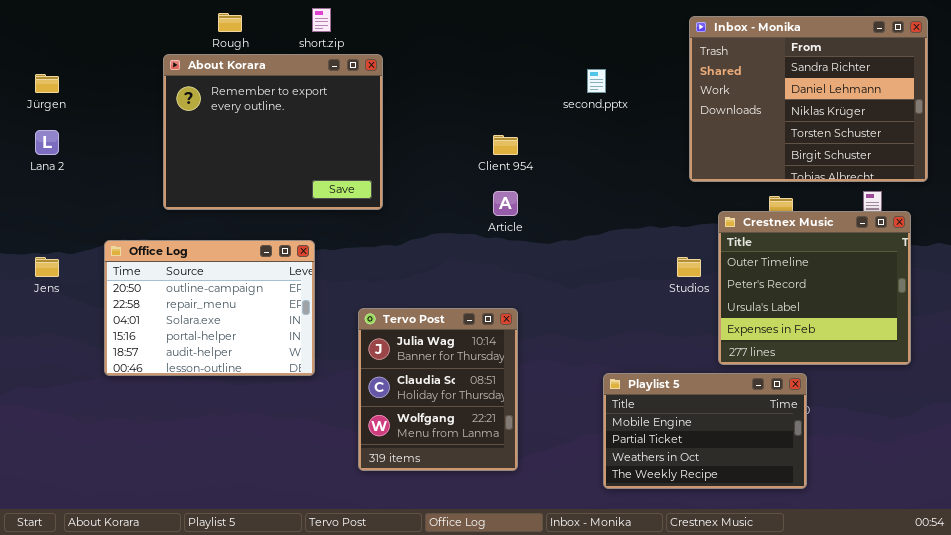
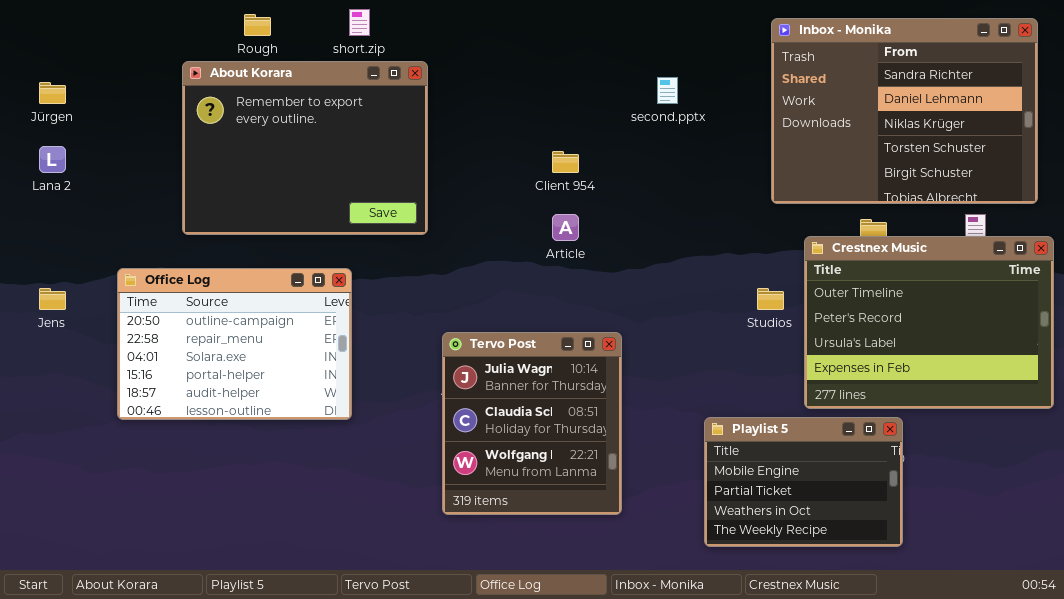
Crestnex Music: [718,211,911,365] -> [804,236,1054,409], resized
Tervo Post: [358,308,518,471] -> [442,332,622,515], moved
Playlist 5: [603,373,807,489] -> [704,417,903,547], resized

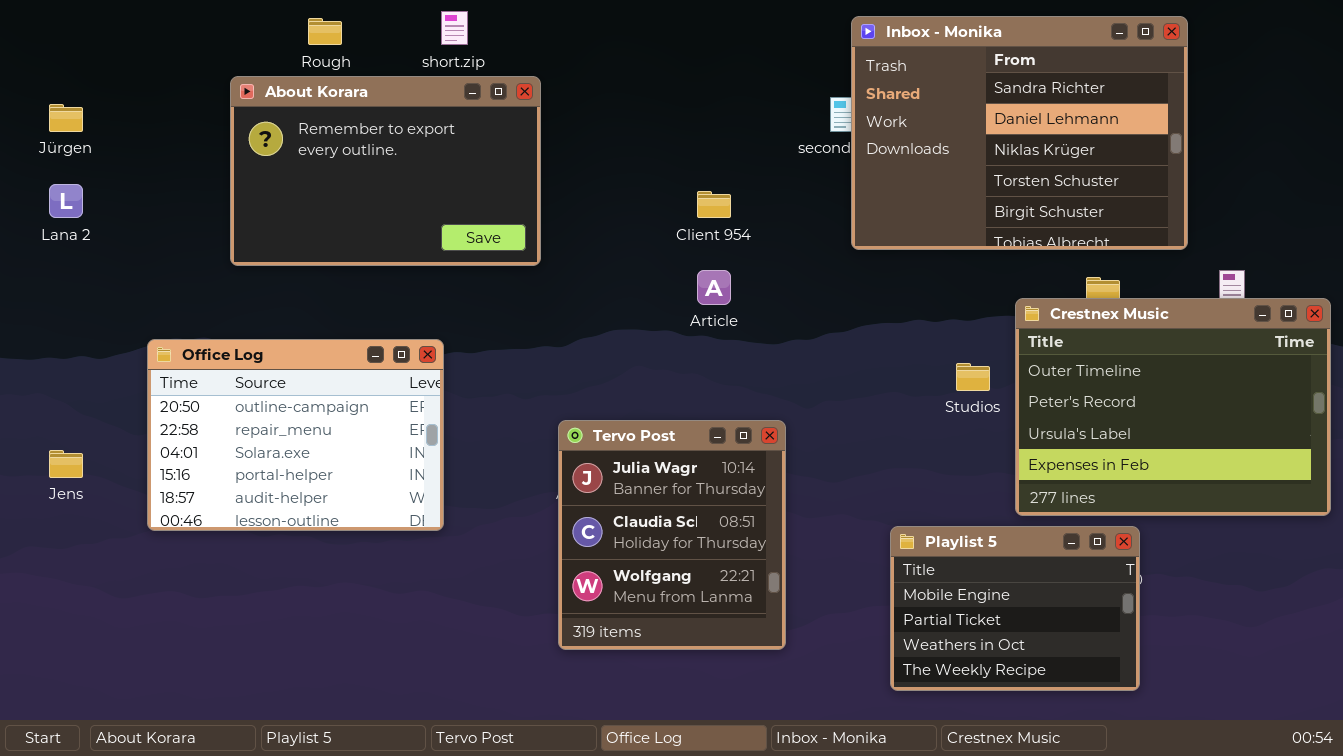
Inbox - Monika: [771,18,1038,204] -> [851,16,1188,250], moved
About Korara: [182,61,428,235] -> [230,76,541,266], resized
Jens: [39,288,66,310] -> [49,450,83,478], moved

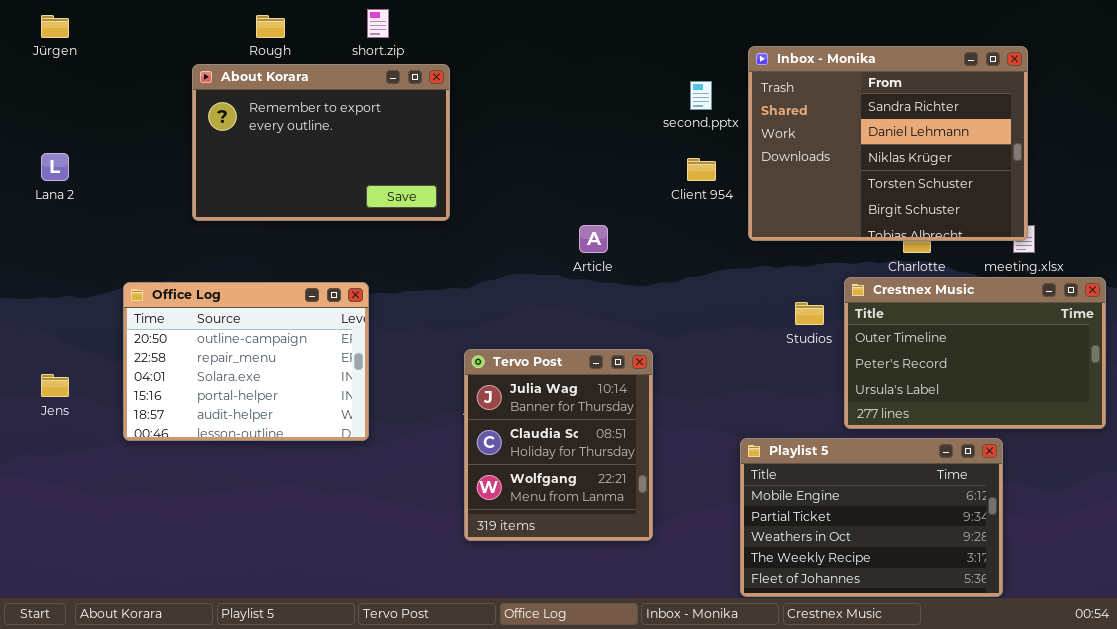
Inbox - Monika: [851,16,1188,250] -> [748,46,1028,241], moved
Jürgen: [49,104,83,132] -> [41,15,69,38], moved
Client 954: [697,191,731,218] -> [687,158,716,181], moved
Crestnex Music: [1015,298,1331,516] -> [844,277,1106,429], resized
Playlist 5: [890,526,1140,691] -> [740,438,1003,597], resized

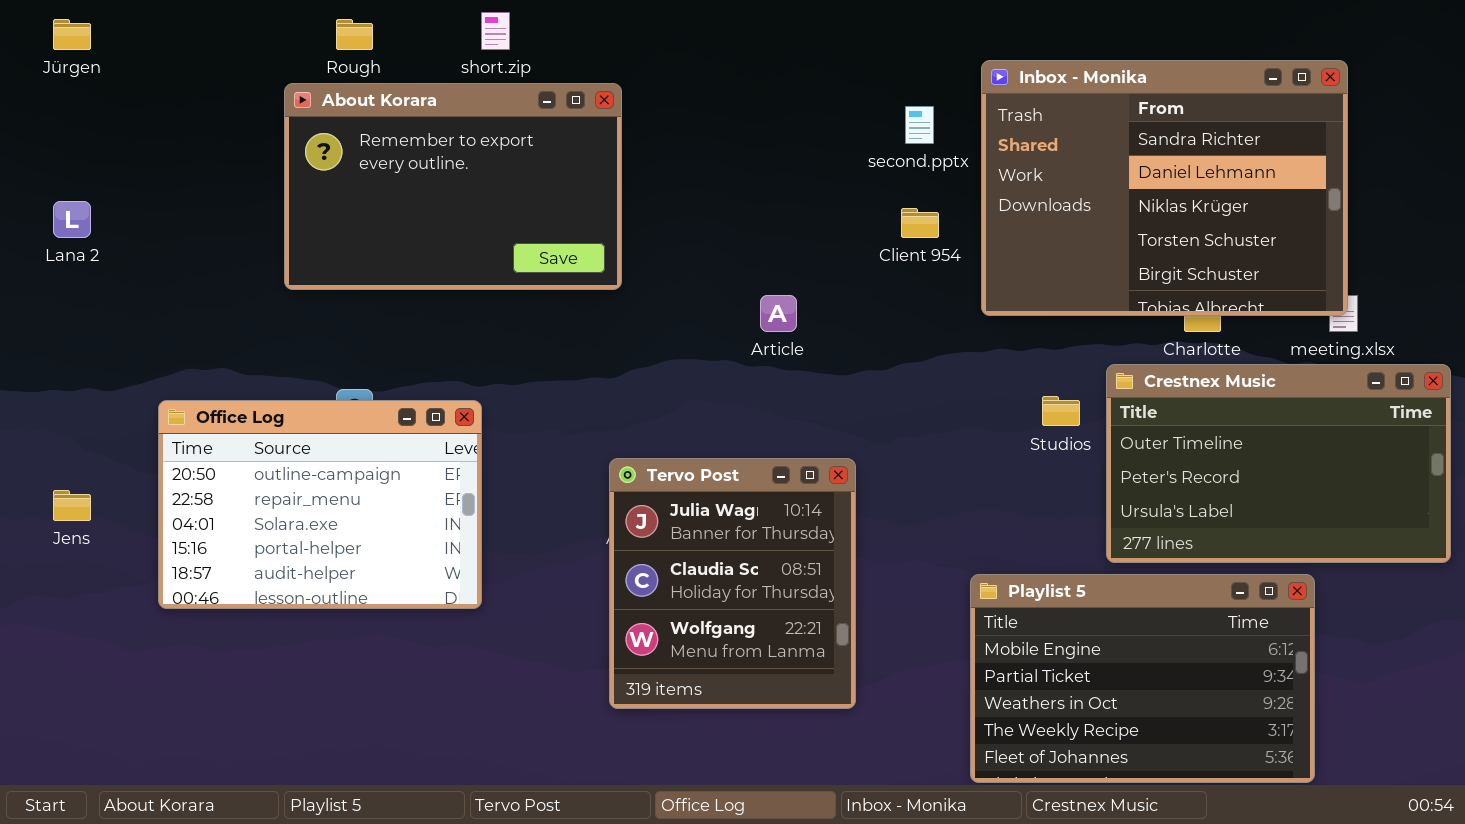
About Korara: [192,64,450,221] -> [284,83,622,290], moved
Office Log: [123,282,369,441] -> [158,400,482,609], moved

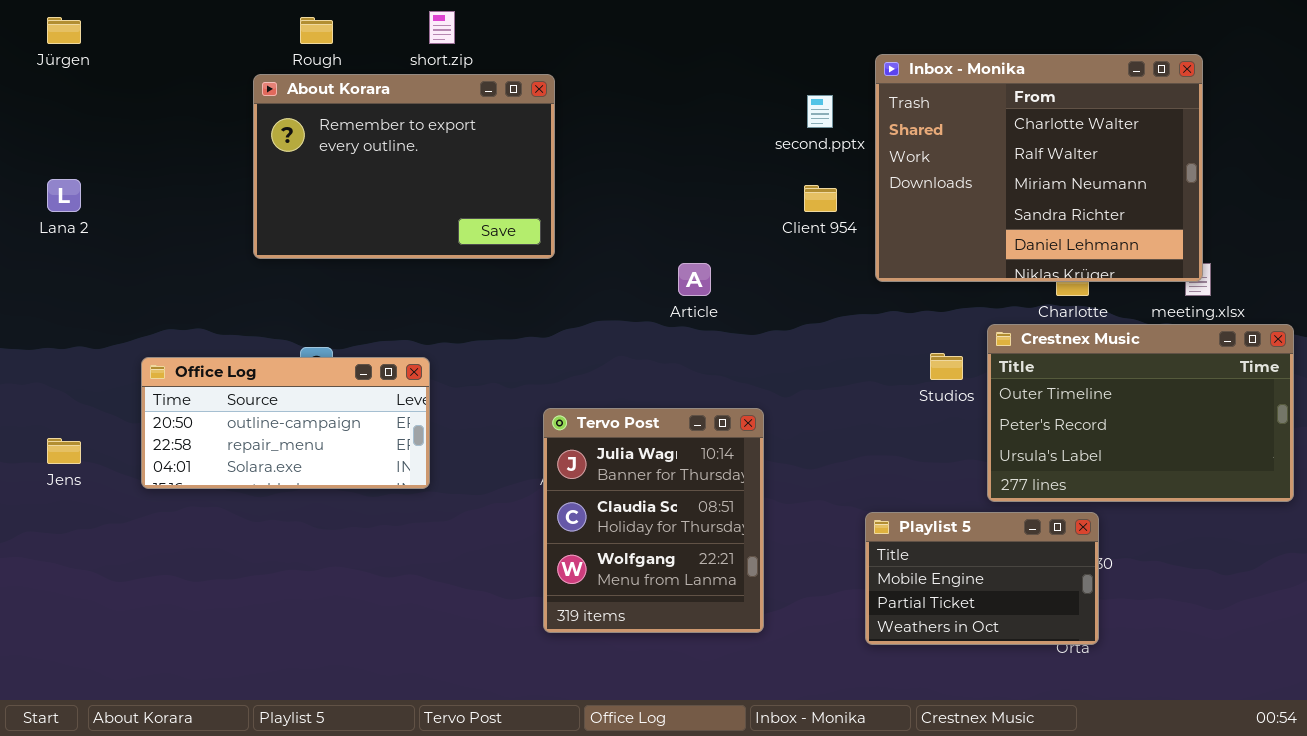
Inbox - Monika: [981,60,1348,316] -> [875,54,1203,282], scrolled up 3 rows
Office Log: [158,400,482,609] -> [141,357,430,489], resized
Playlist 5: [970,574,1315,783] -> [865,512,1099,645], resized

